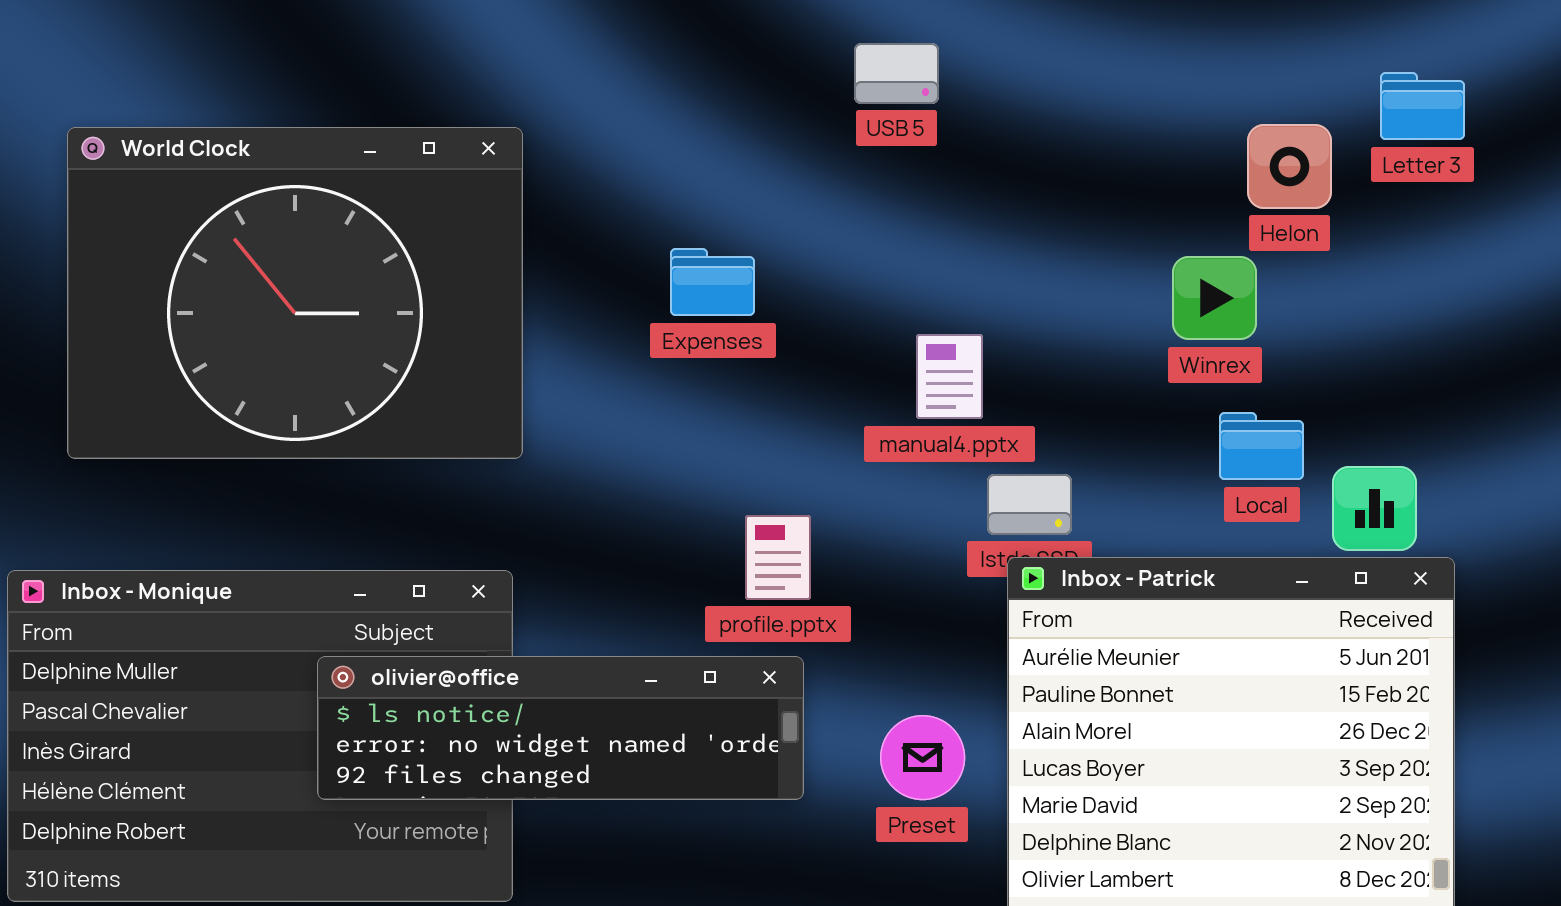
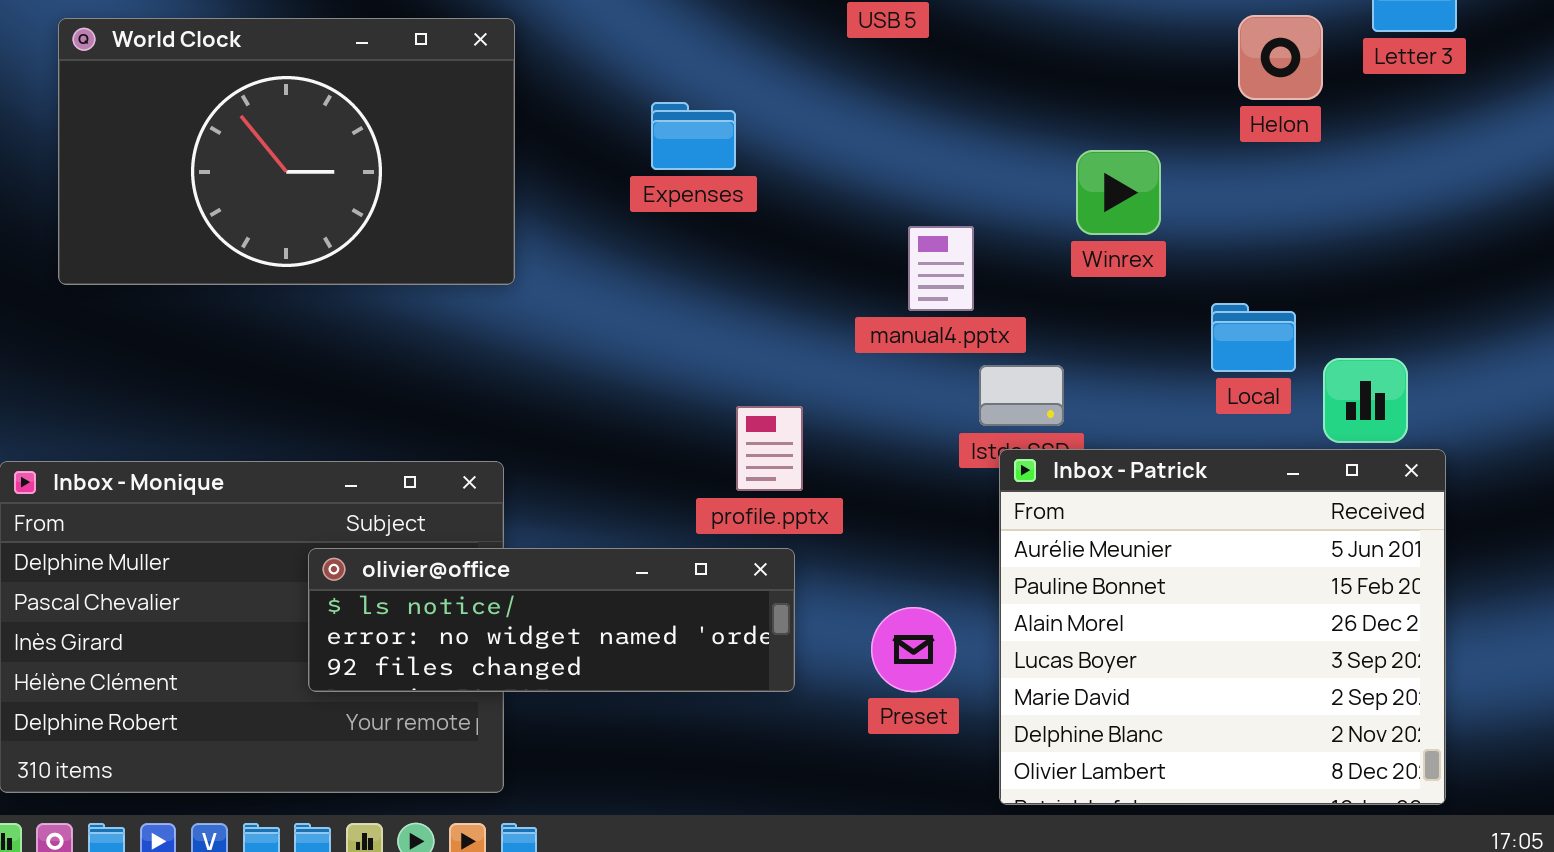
World Clock: [67,127,523,459] -> [58,18,515,285], resized
Expenses: [670,248,755,316] -> [651,102,736,170], moved
Winrex: [1172,256,1257,340] -> [1076,150,1161,235], moved

